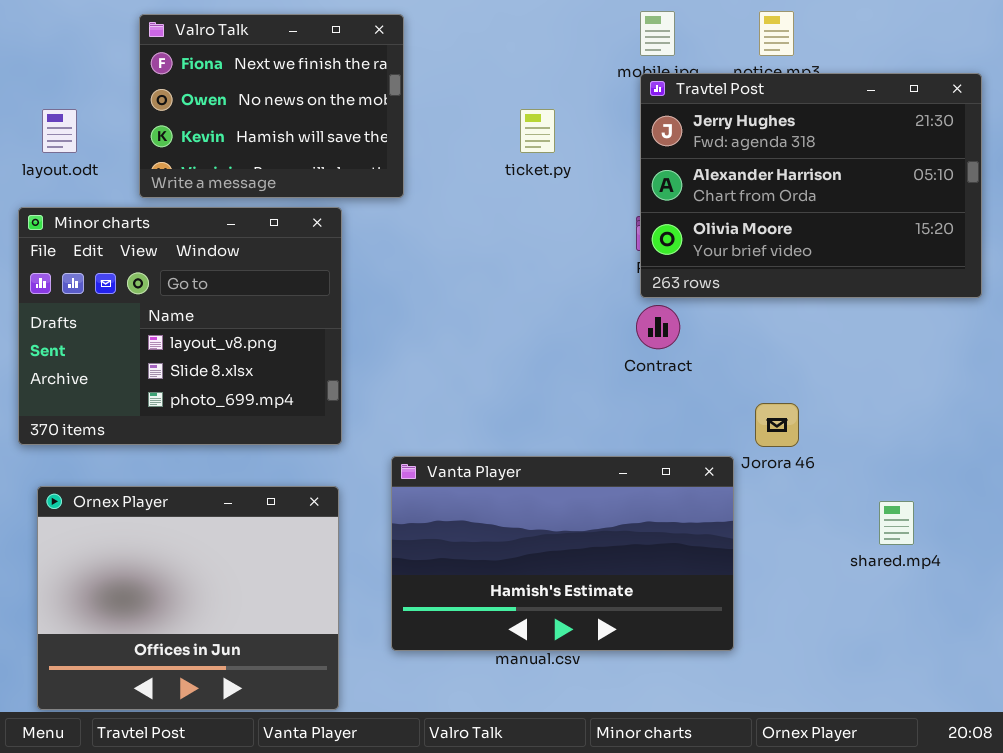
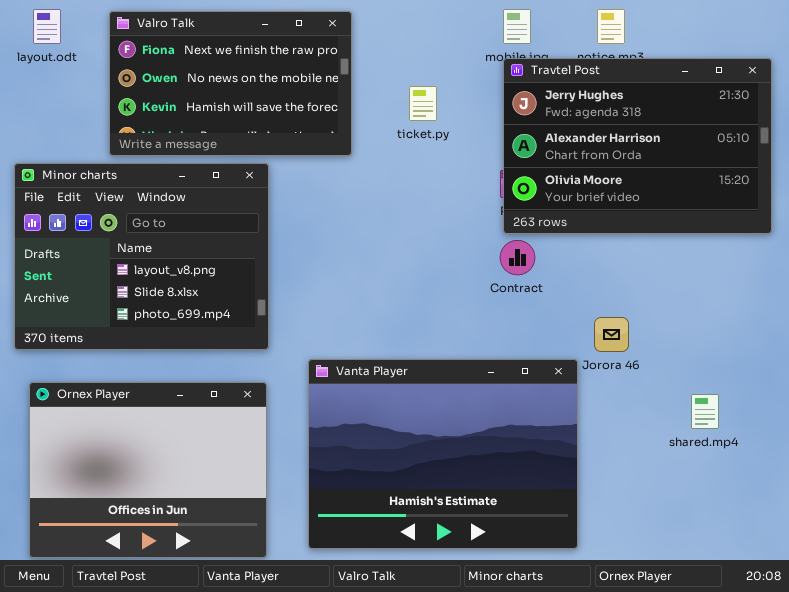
Valro Talk: [139,14,404,198] -> [109,11,352,156], resized
layout.odt: [42,109,77,153] -> [33,9,61,44], moved
Vanta Player: [391,456,734,651] -> [308,359,578,549], resized

